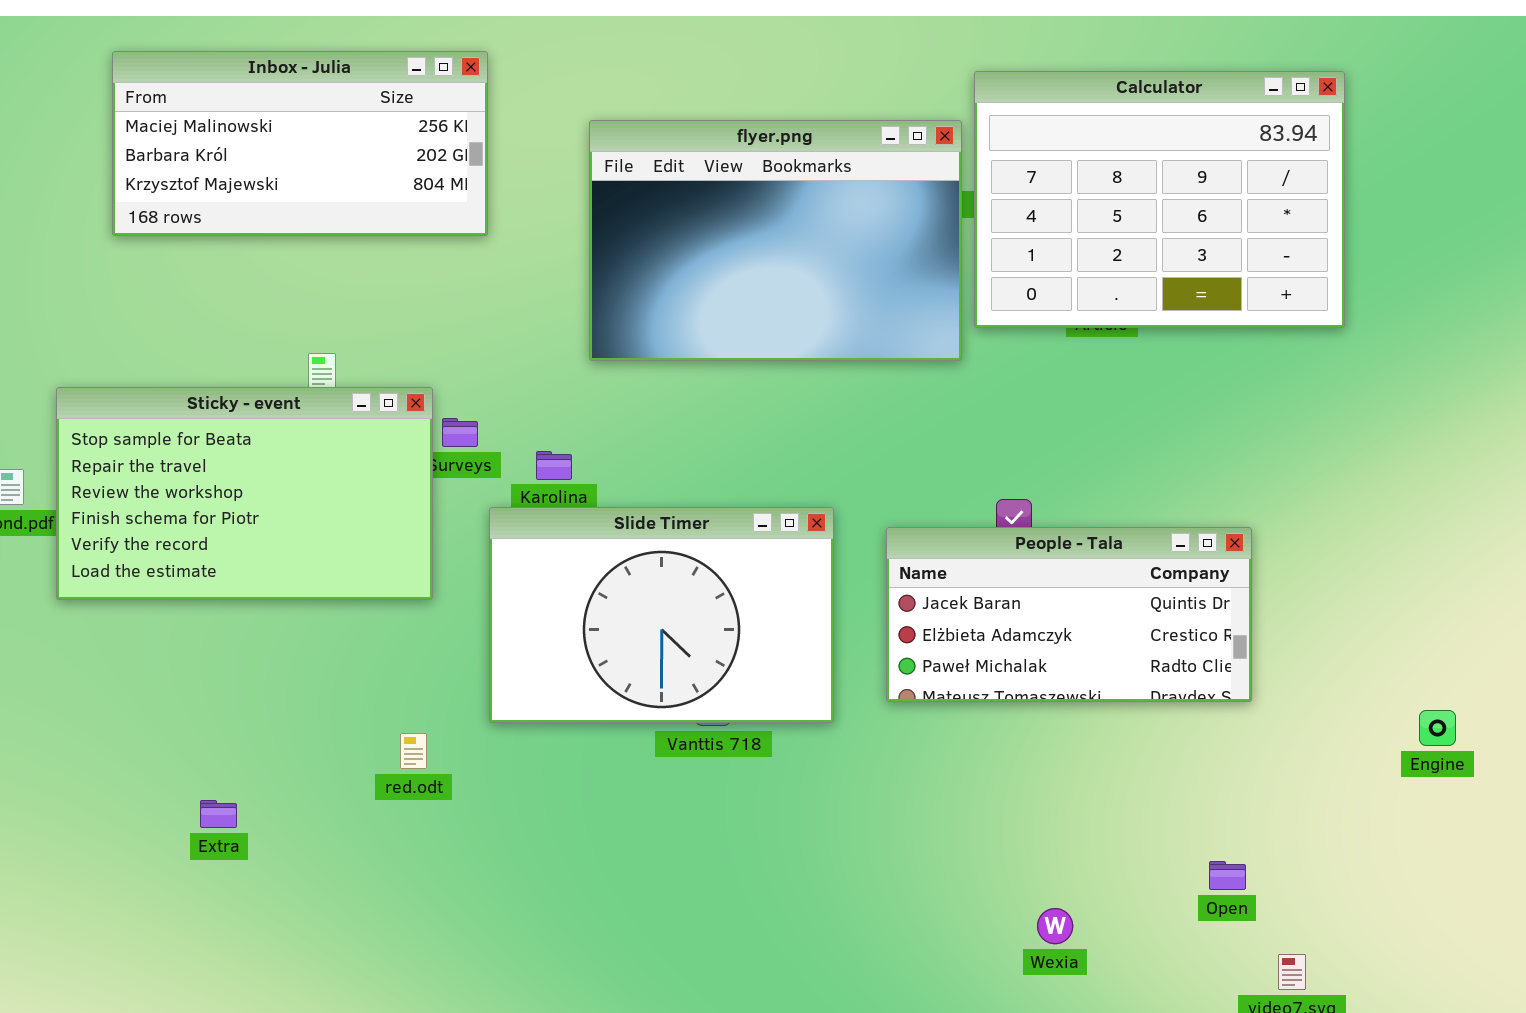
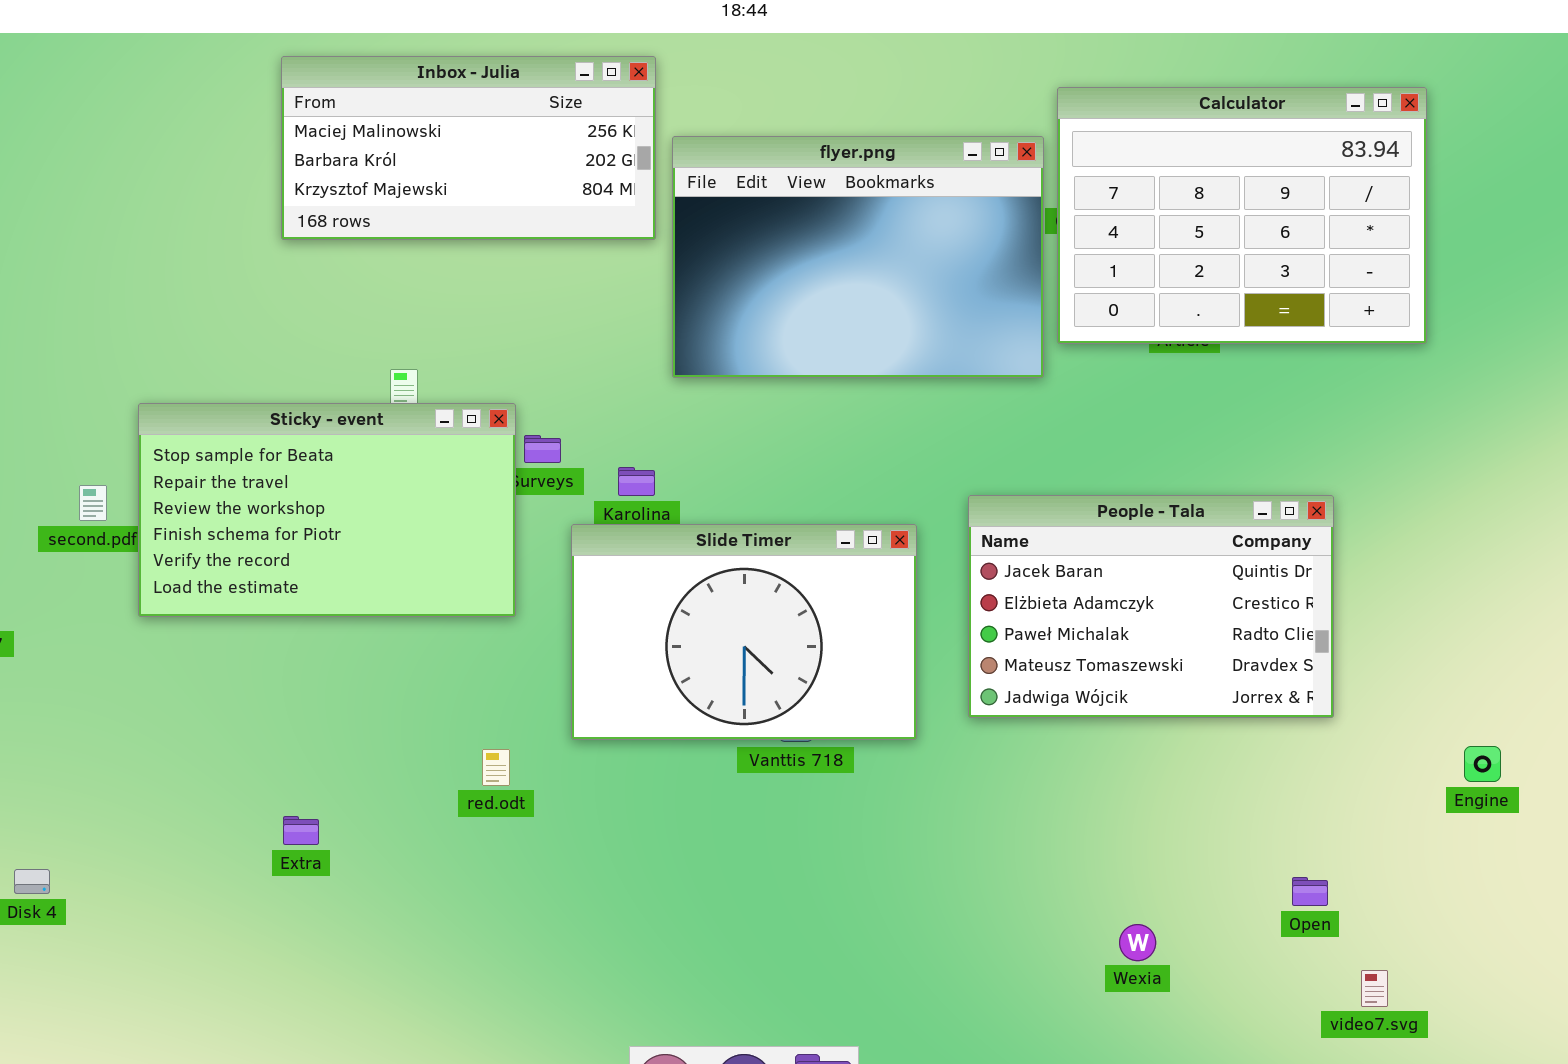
Inbox - Julia: [112,51,488,236] -> [281,56,656,240], moved
People - Tala: [886,527,1252,702] -> [968,495,1334,718], resized
Engine: [1419,710,1456,746] -> [1464,746,1501,782], moved

